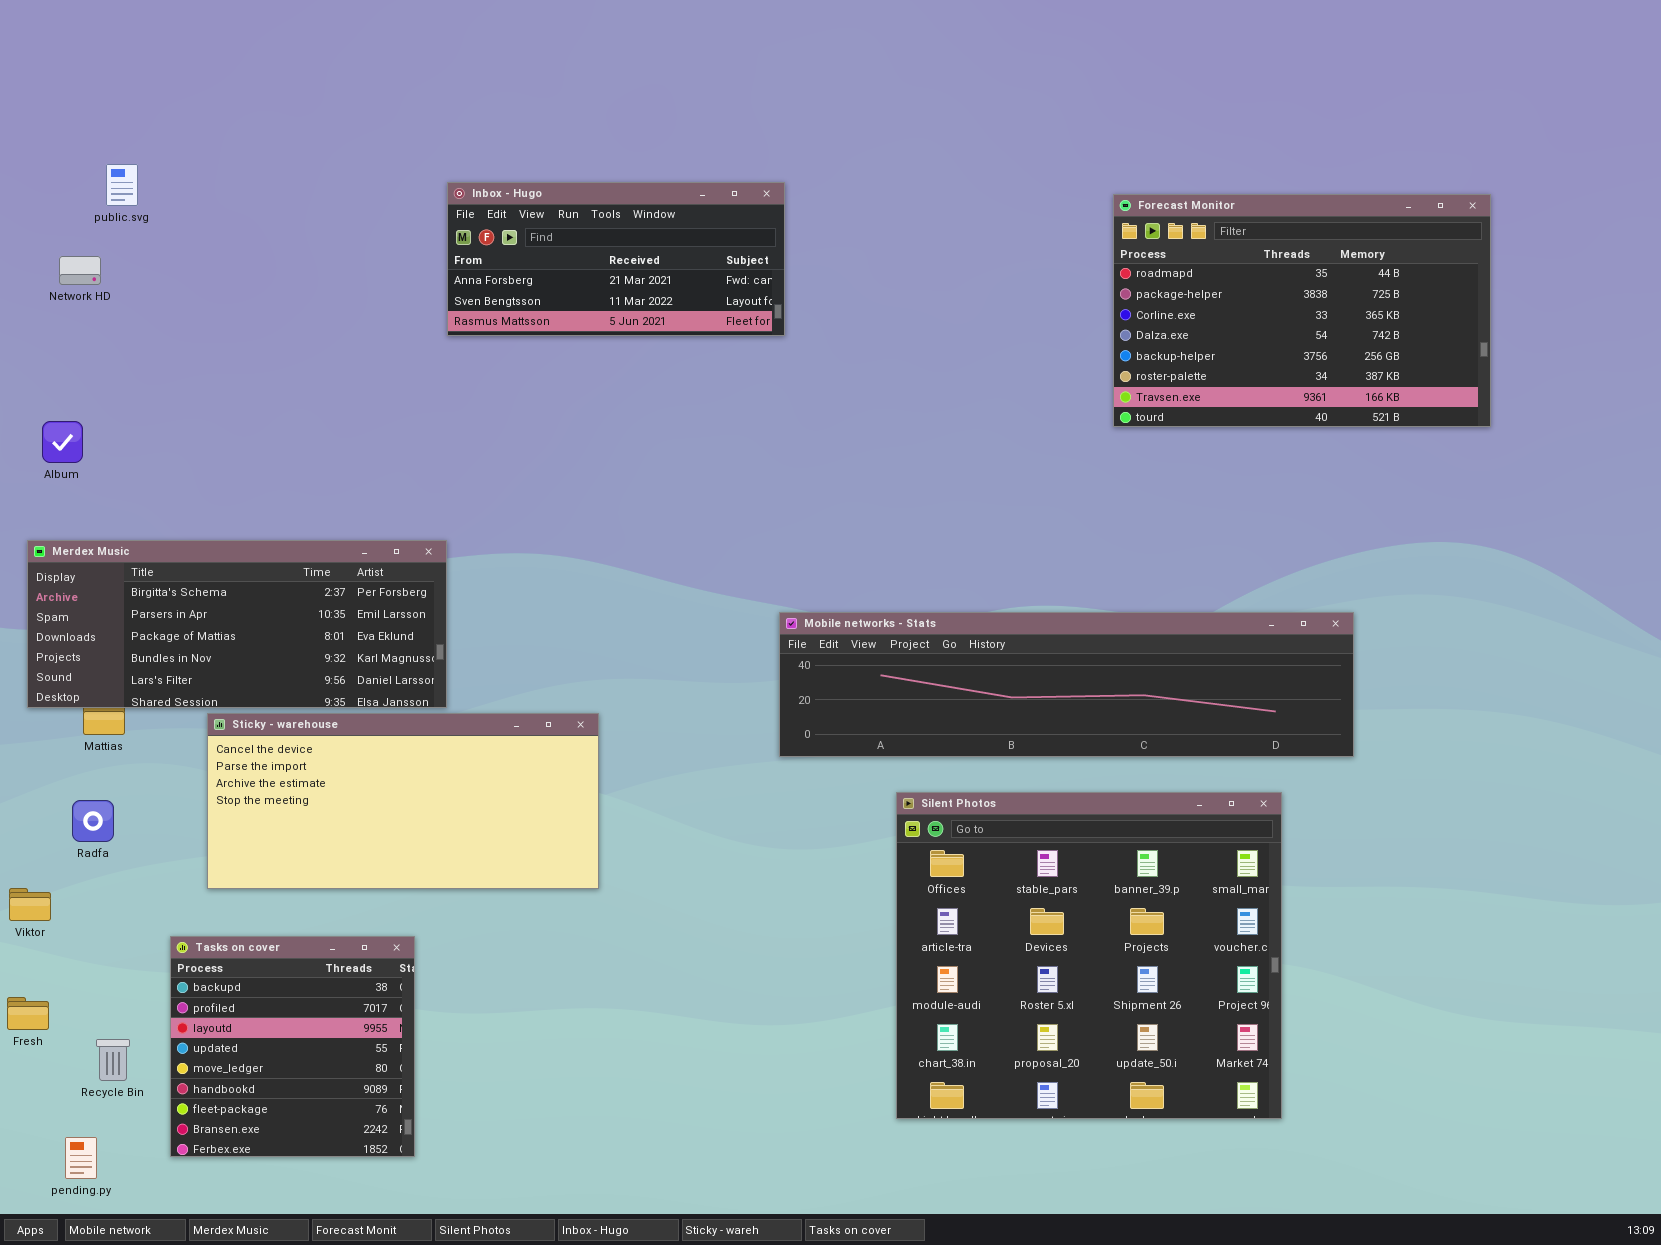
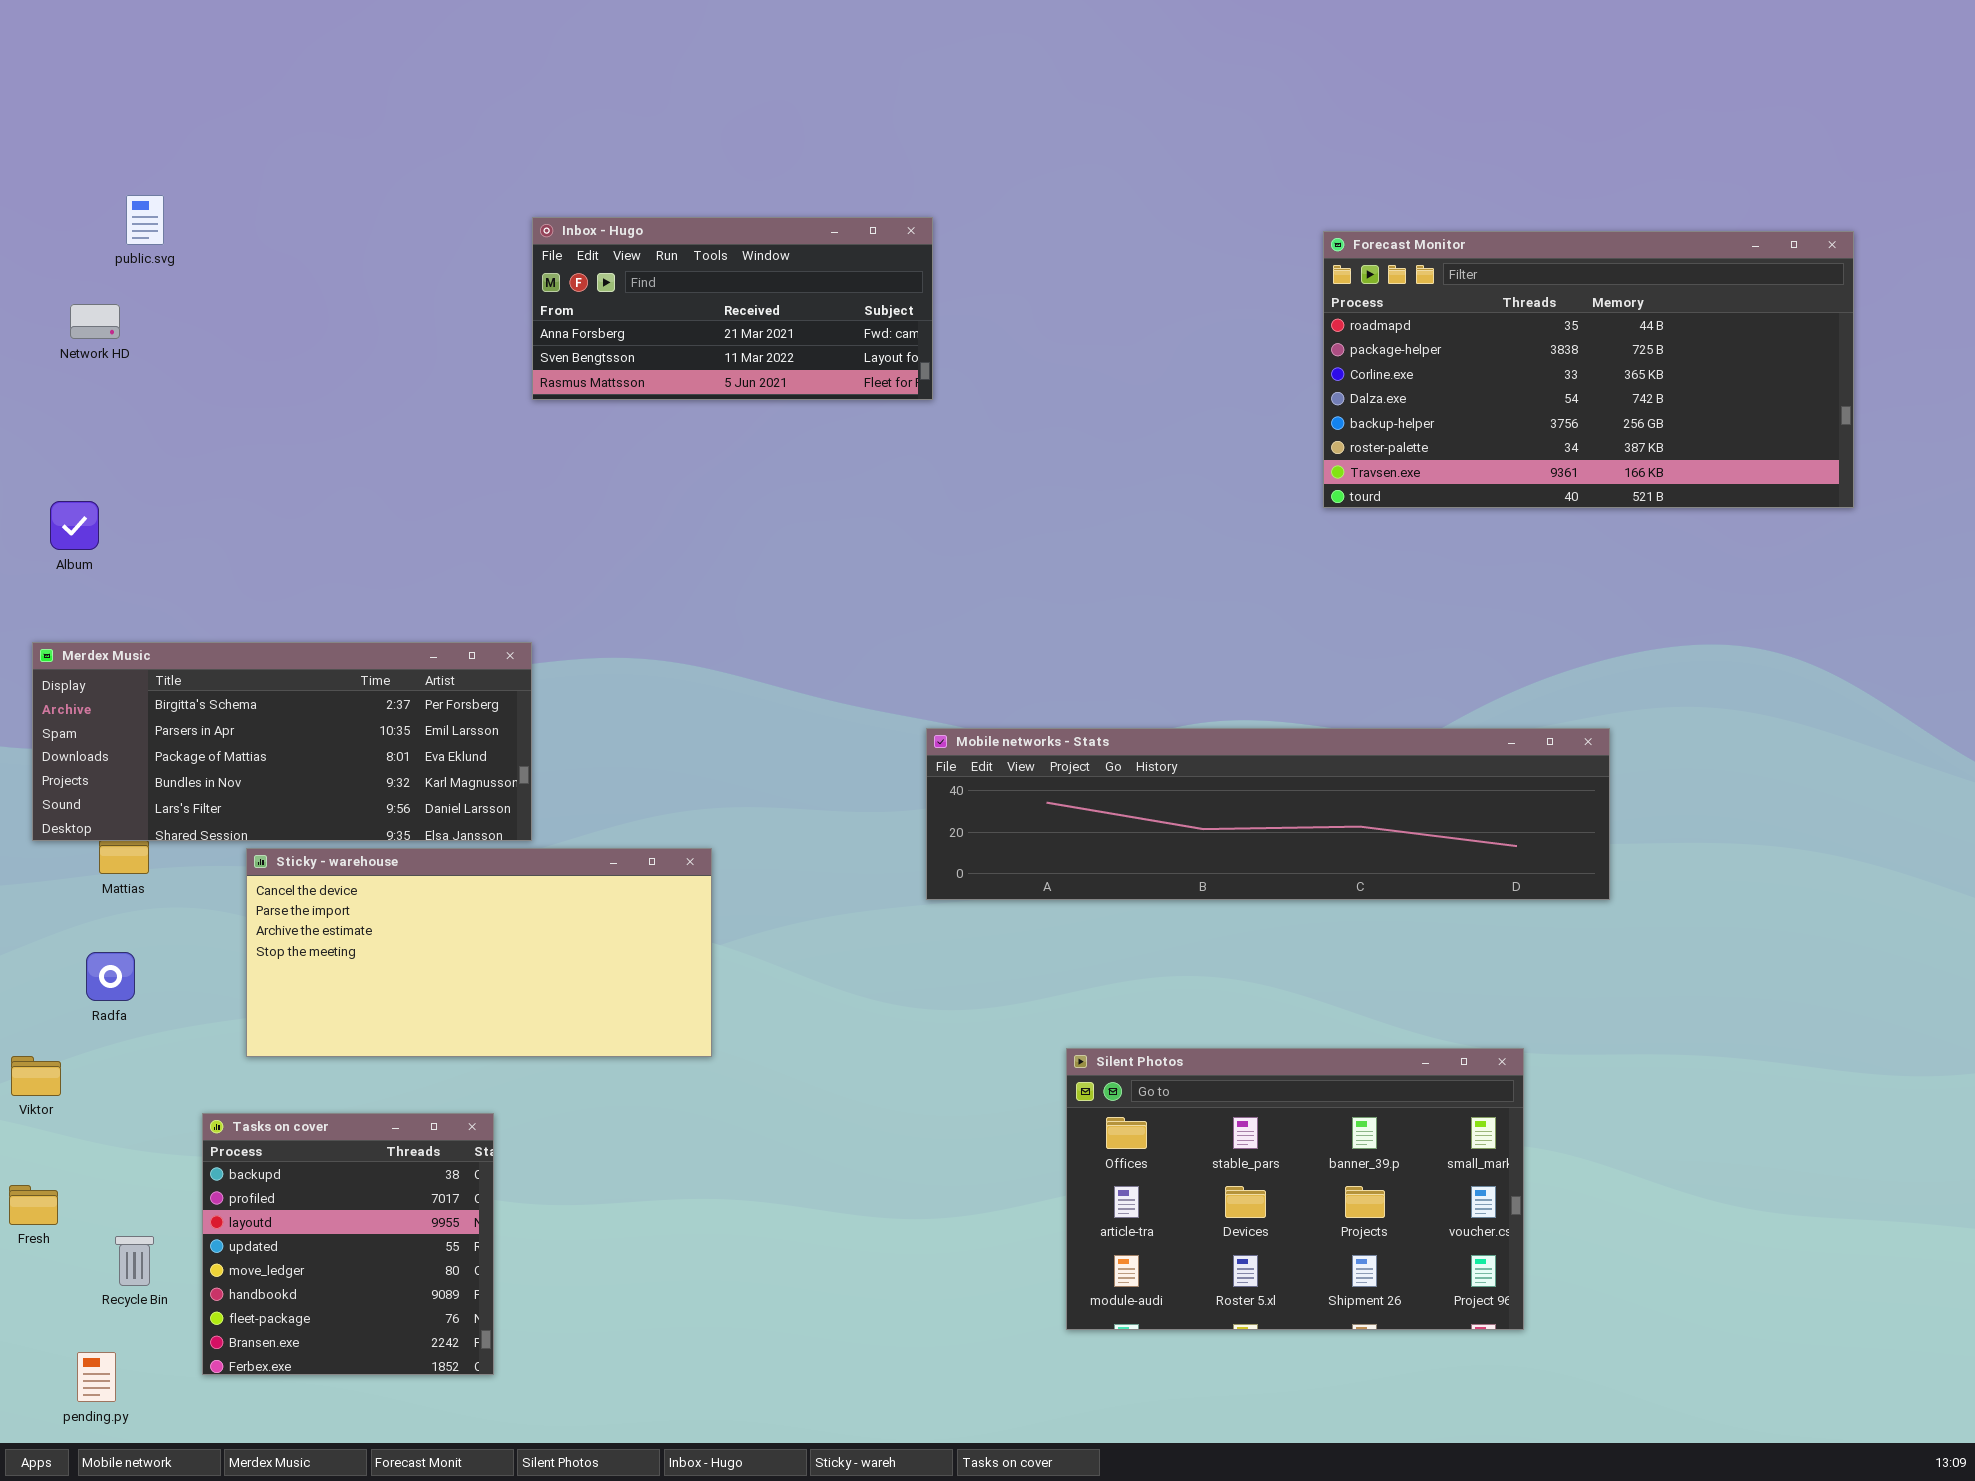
Forecast Monitor: [1113,194,1491,427] -> [1323,231,1854,508], resized
Silent Photos: [896,792,1282,1119] -> [1066,1048,1524,1330], resized

